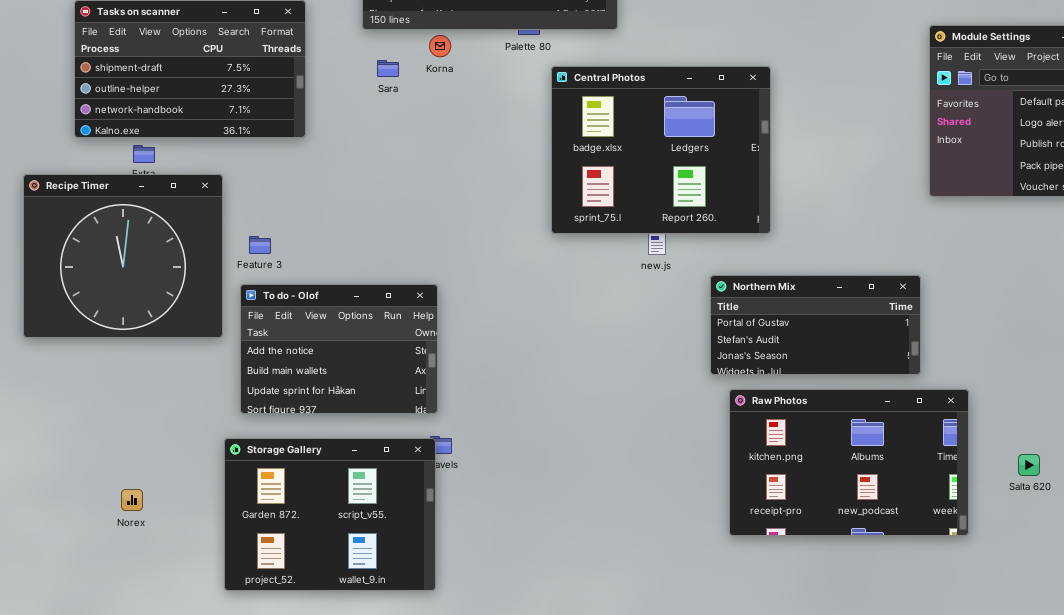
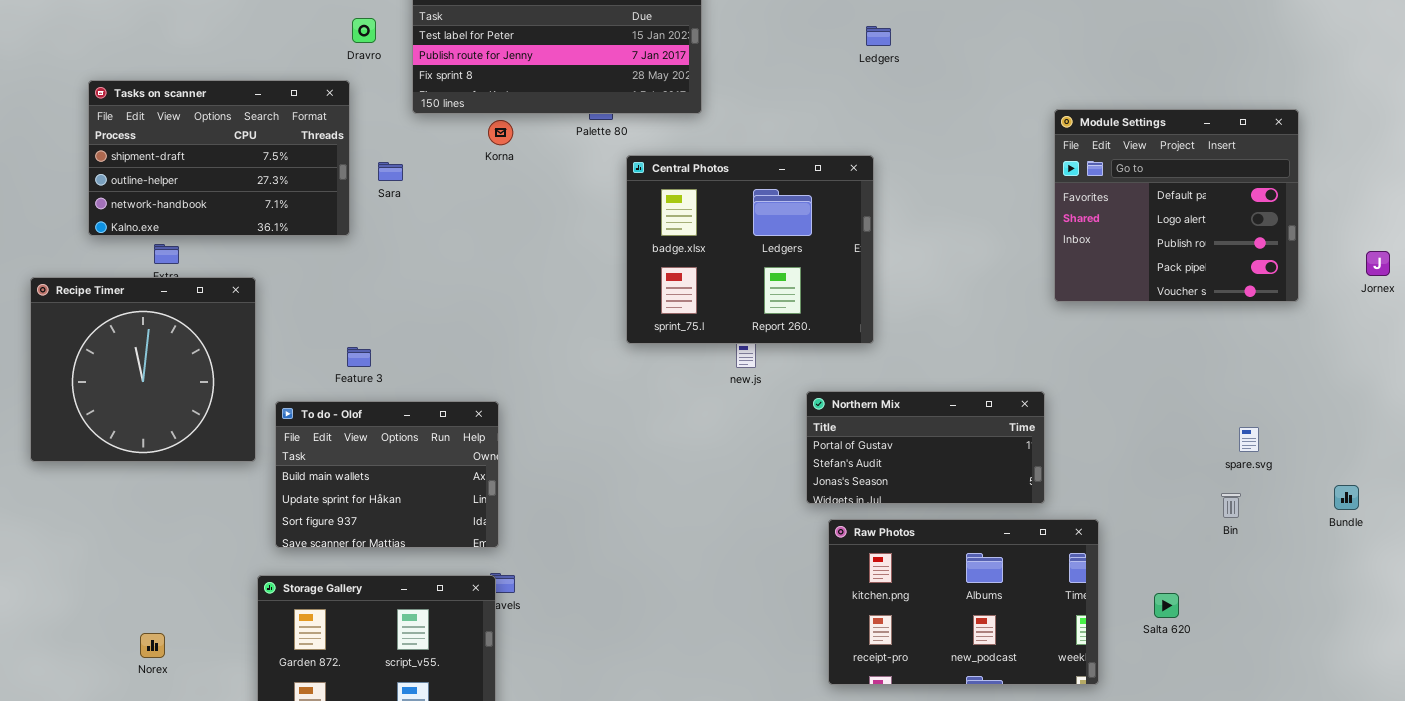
Sara: [377,60,399,77] -> [378,162,403,181], moved
Feature 3: [249,236,271,254] -> [347,347,371,367], moved
To do - Olof: [240,284,438,414] -> [275,401,499,548], scrolled down 1 row

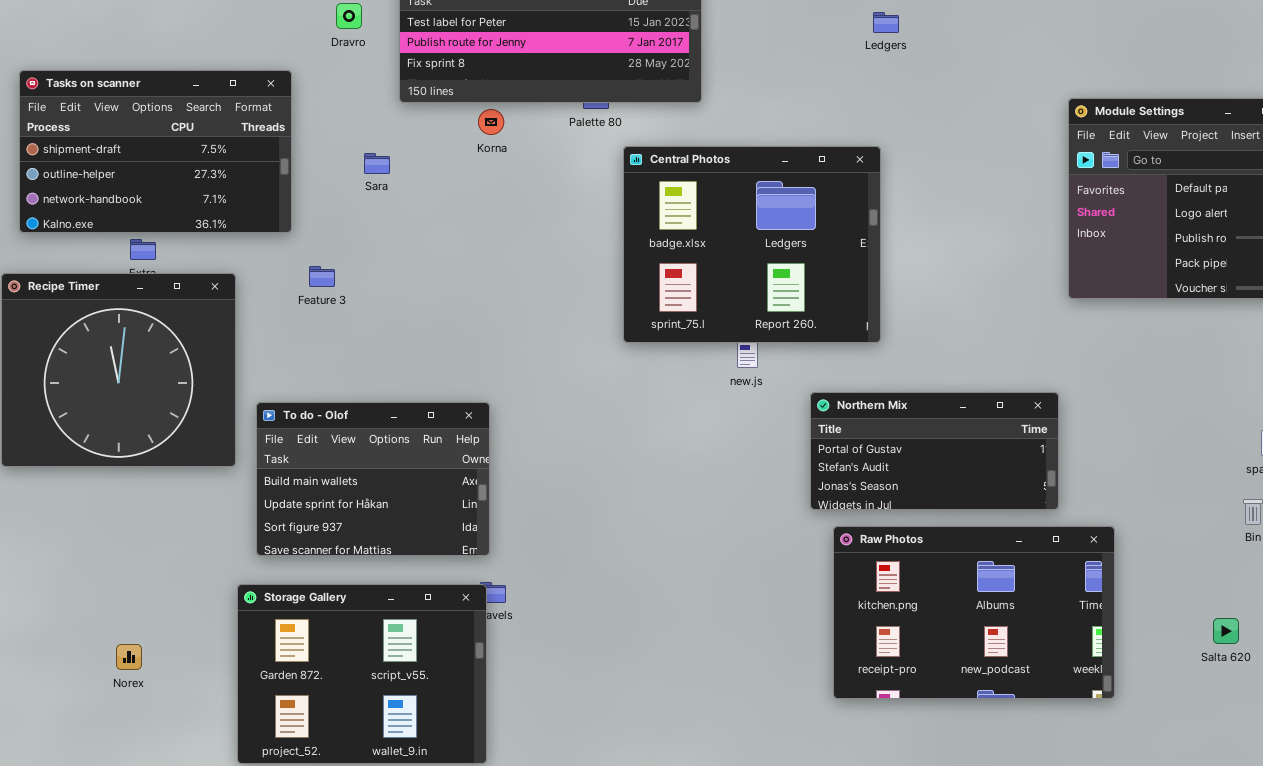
Tasks on scanner: [88,80,350,236] -> [19,70,292,233], moved
Feature 3: [347,347,371,367] -> [309,266,335,287], moved
Salta 620: [1154,593,1179,618] -> [1213,618,1239,644], moved

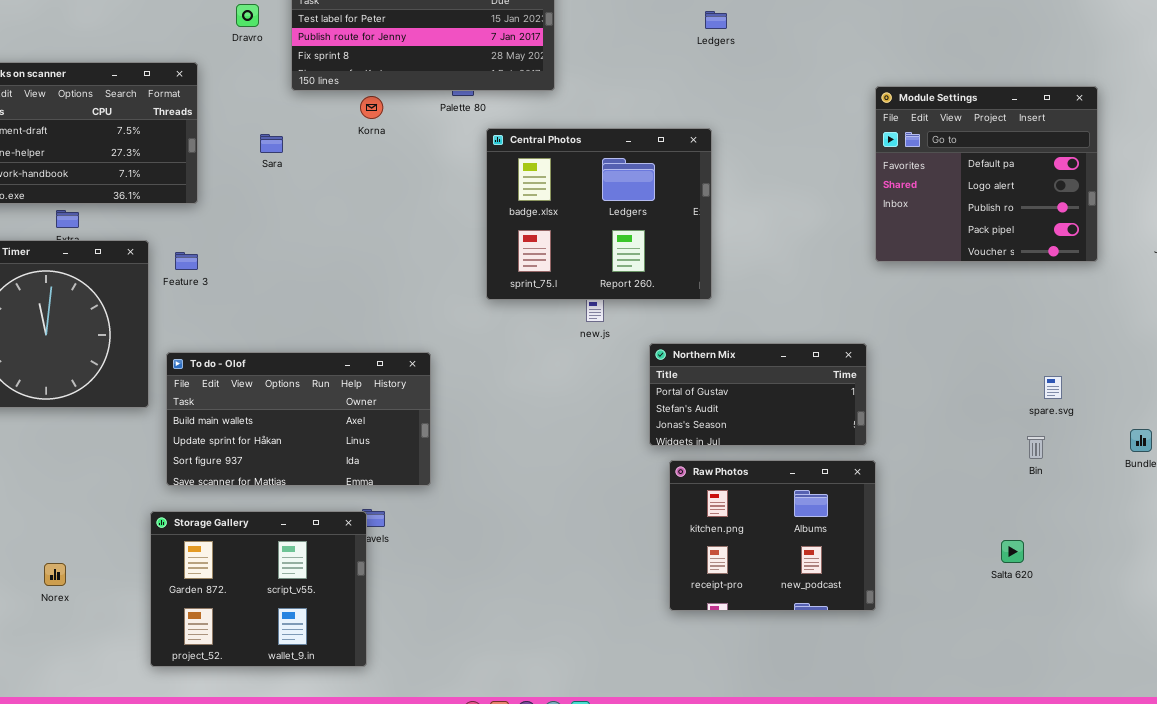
Feature 3: [309,266,335,287] -> [175,252,198,270], moved
To do - Olof: [256,402,490,556] -> [166,352,431,486], resized
Raw Photos: [833,526,1115,699] -> [669,460,876,611], resized

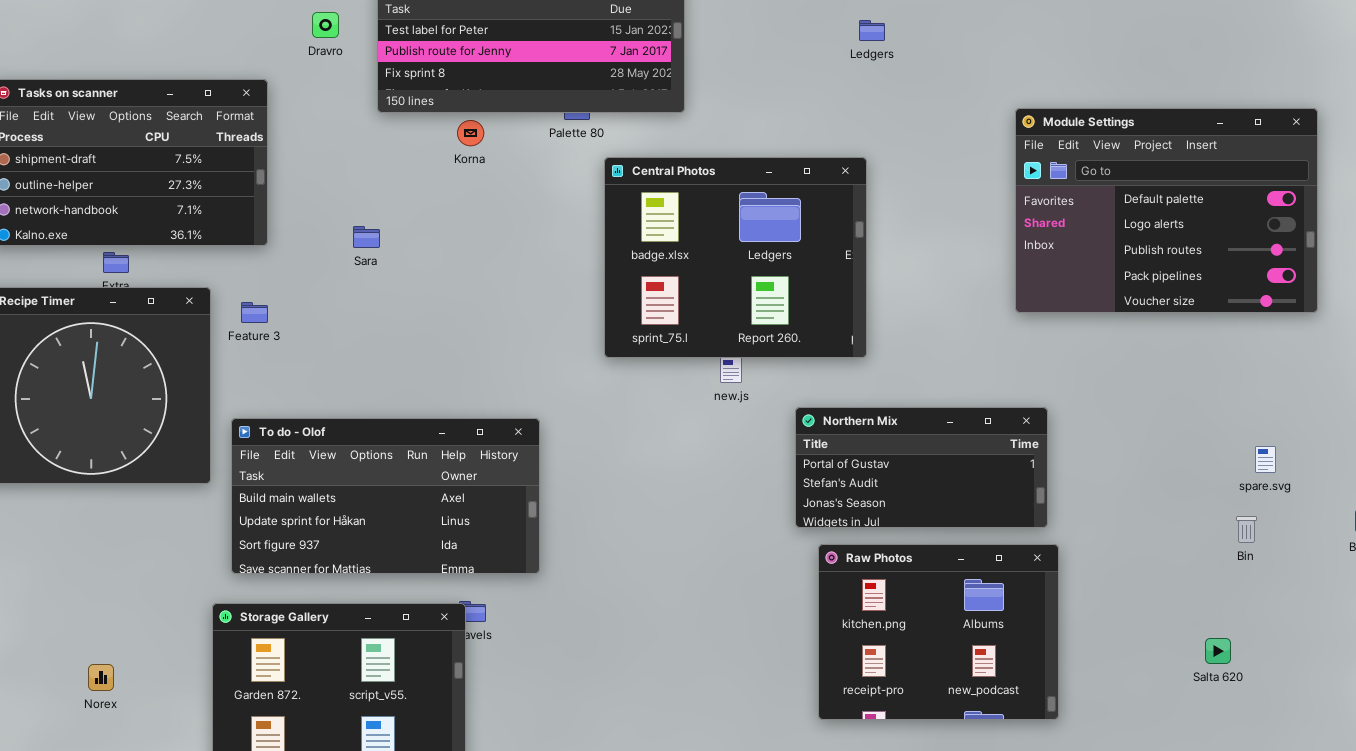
Module Settings: [875,86,1098,262] -> [1015,108,1318,313], resized
Sara: [260,134,283,153] -> [353,226,380,248], moved

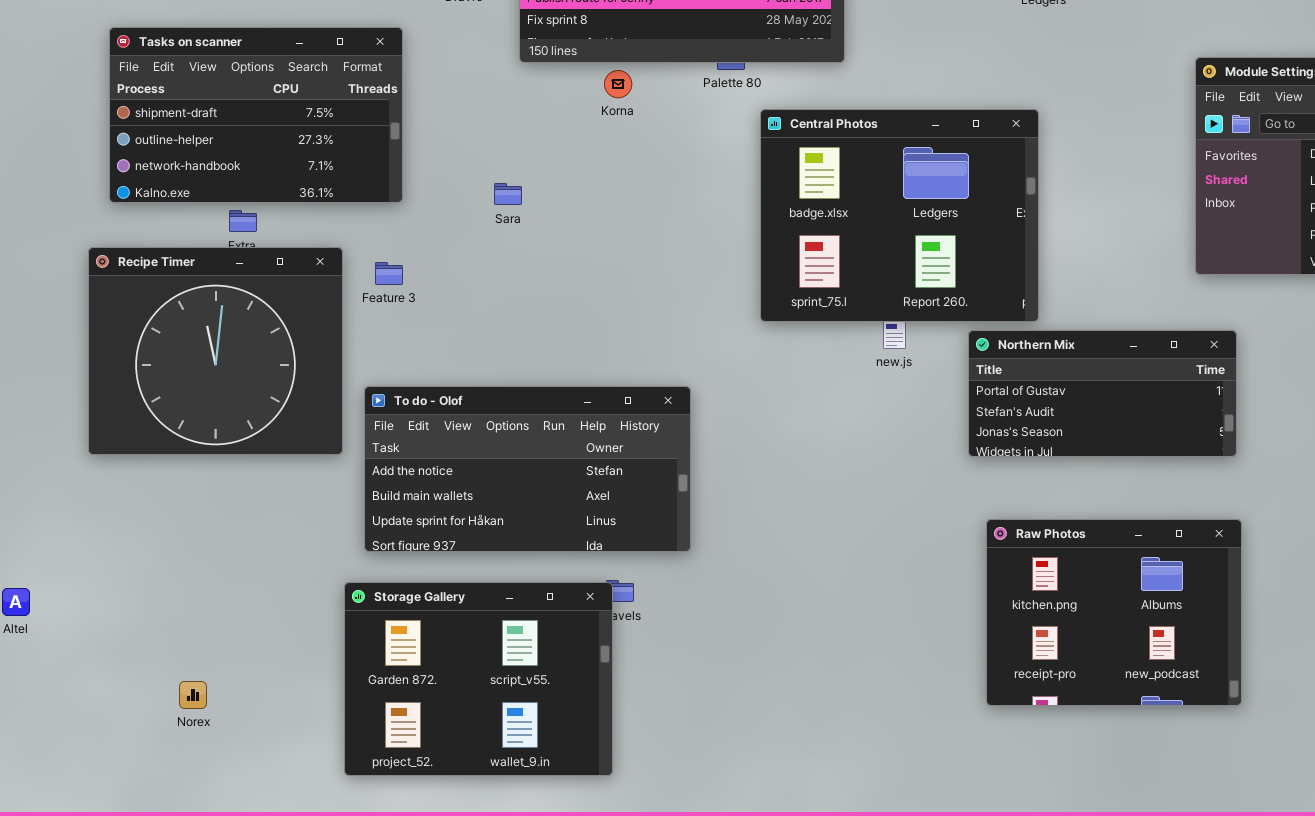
Northern Mix: [795,407,1048,528] -> [968,330,1237,457], moved
To do - Olof: [231,418,540,574] -> [364,386,691,552], scrolled up 1 row
Norex: [88,664,114,691] -> [179,681,207,709], moved

